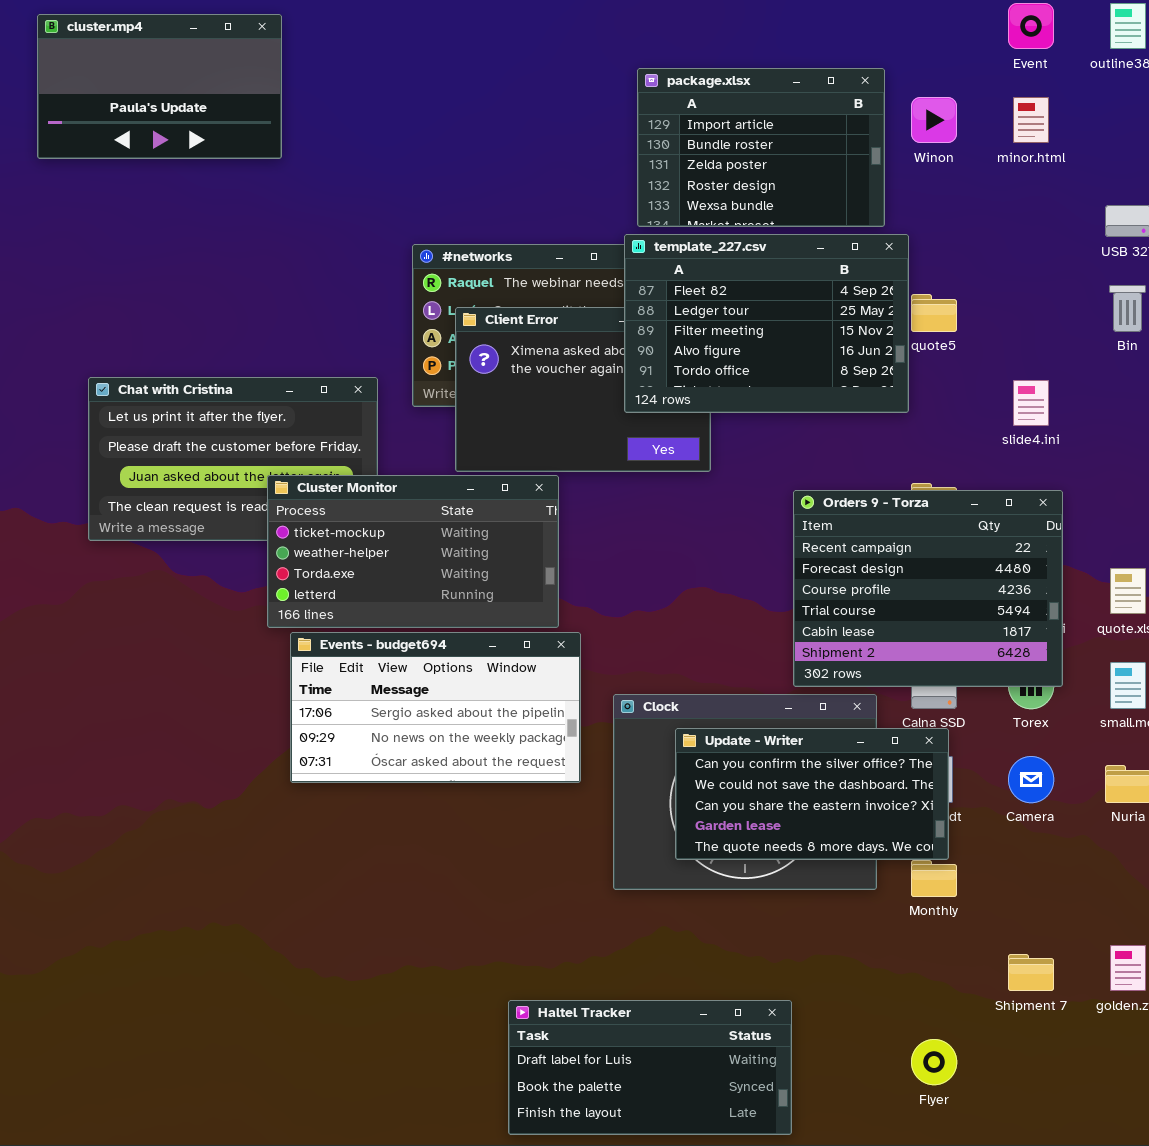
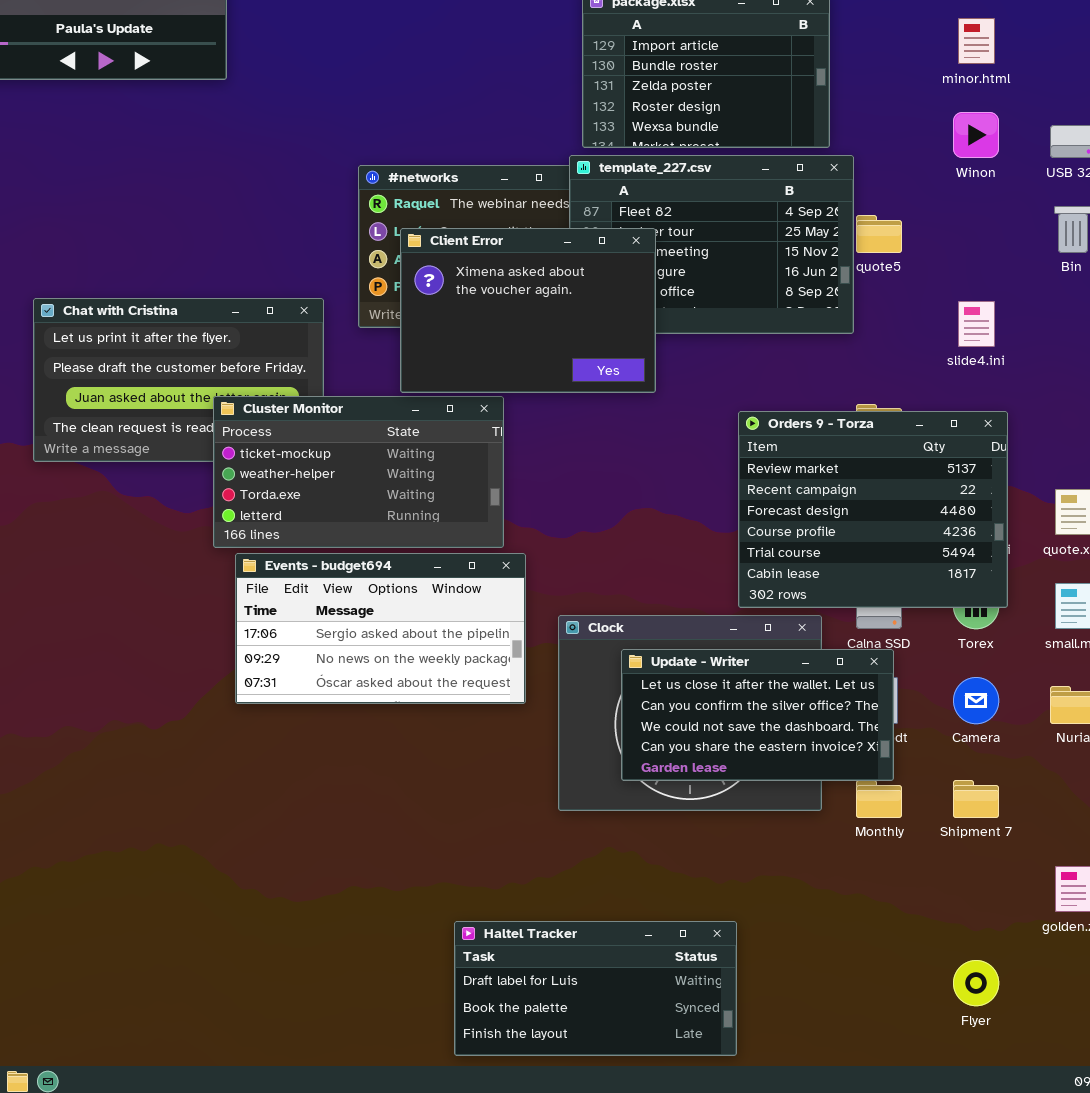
Winon: [911,97,957,143] -> [953,112,999,158], moved
Client Error: [455,307,711,472] -> [400,228,656,393], raised
Orders 9 - Torza: [793,490,1063,687] -> [738,411,1008,608], scrolled up 1 row
Update - Writer: [675,728,949,860] -> [621,649,894,781], scrolled up 1 row
Shipment 7: [1008,954,1054,991] -> [953,780,999,818], moved
Flyer: [911,1039,957,1085] -> [953,960,999,1006], moved

